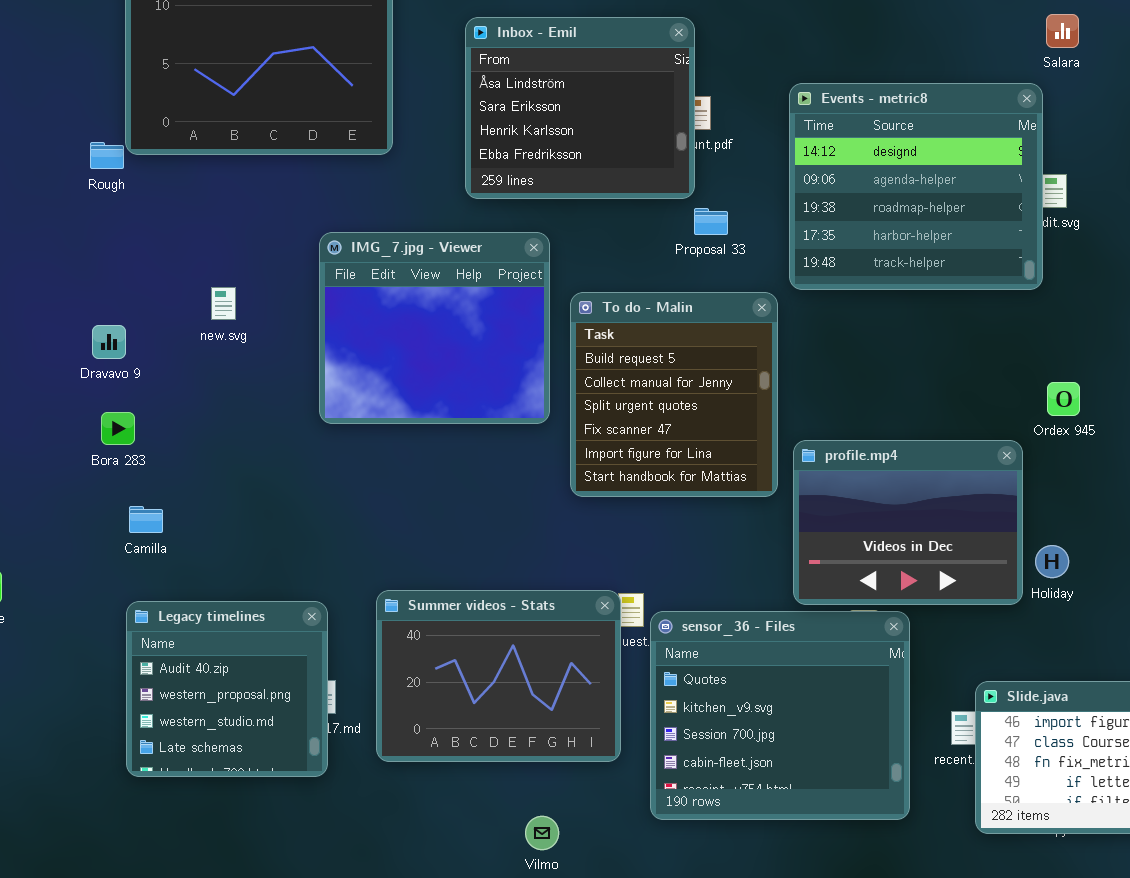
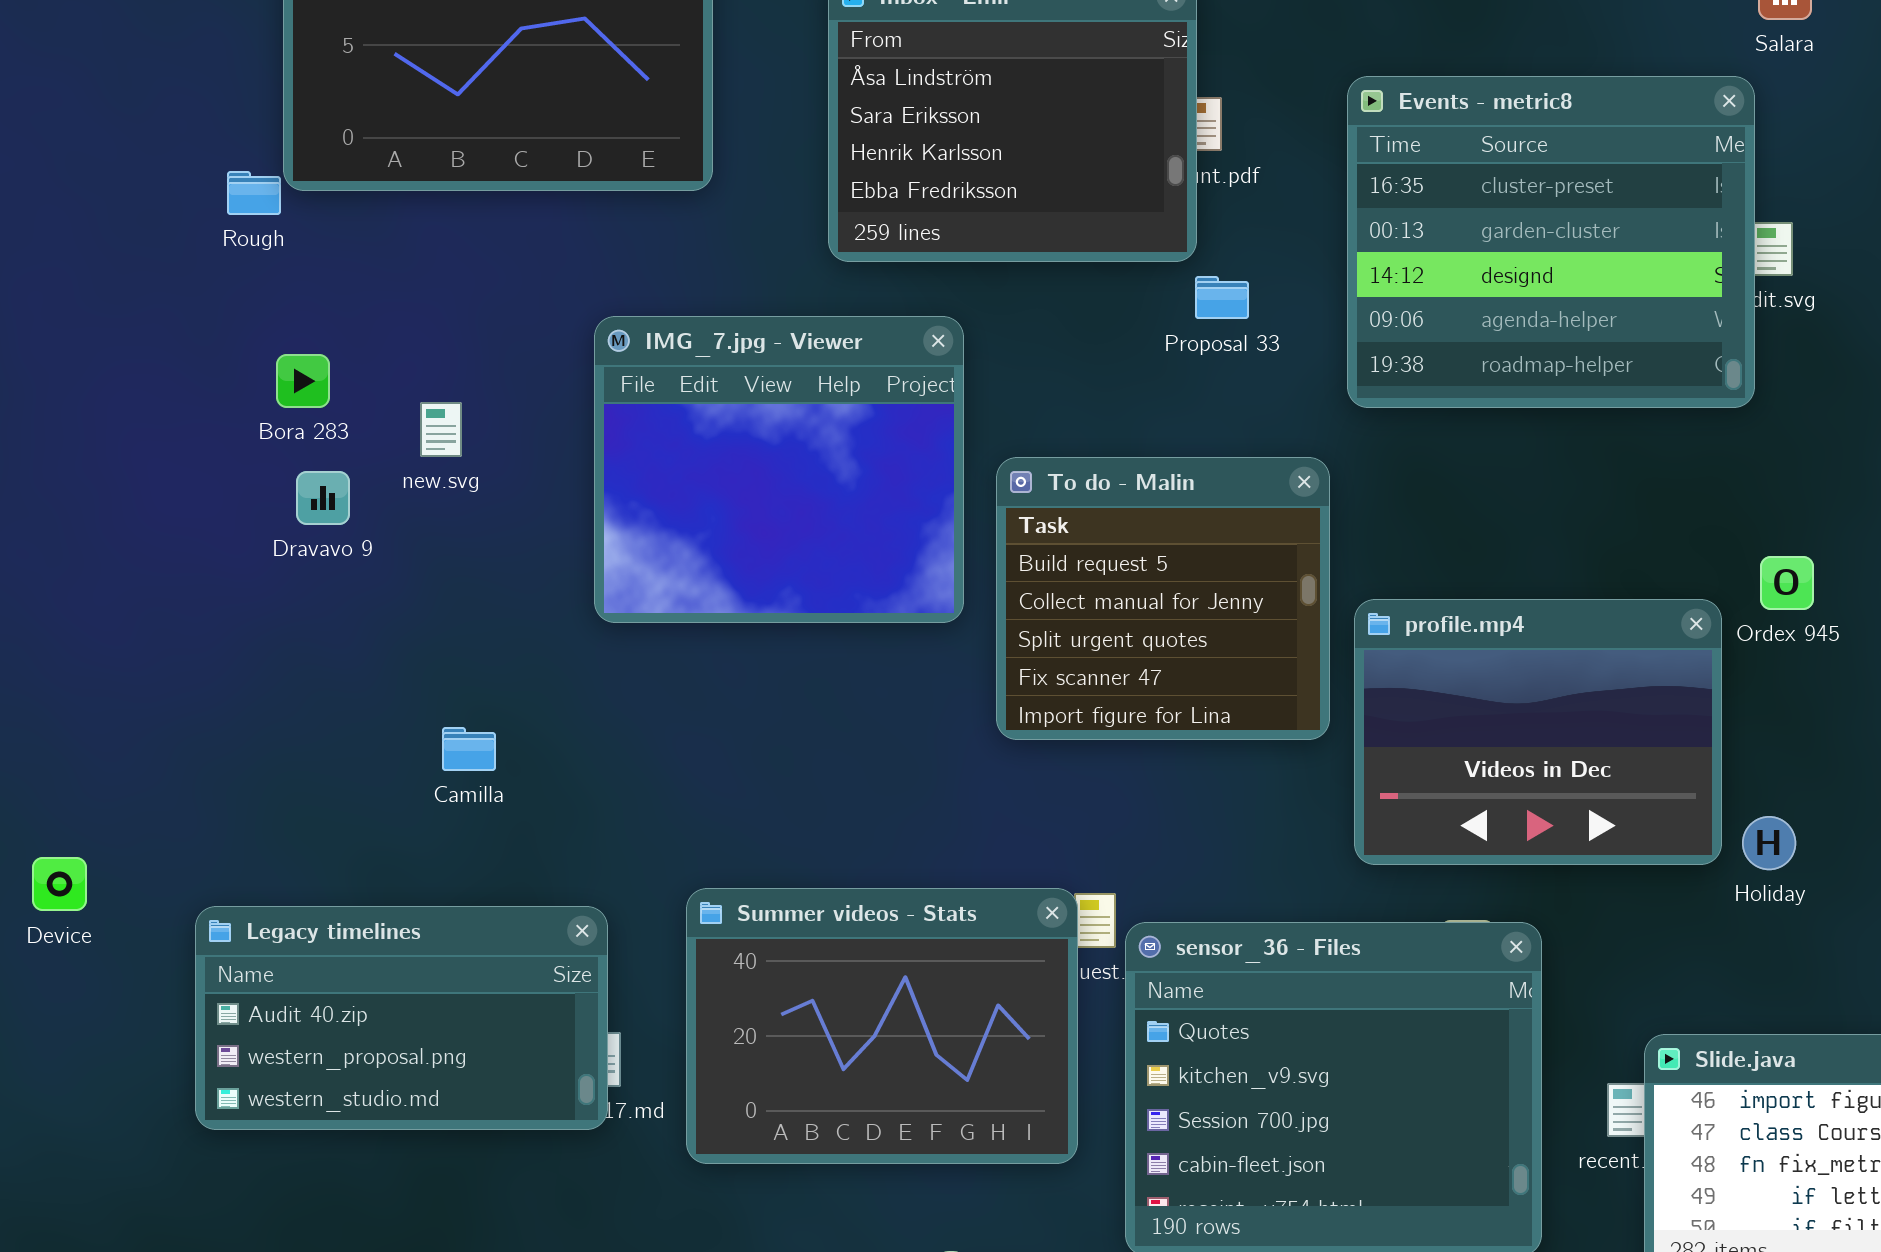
Events - metric8: [789,83,1043,290] -> [1347,76,1755,408], scrolled up 2 rows
To do - Malin: [570,292,778,497] -> [996,457,1330,740], resized
Dravavo 9: [92,325,126,359] -> [296,471,350,525], moved
Bora 283: [101,412,135,445] -> [276,354,330,408], moved
profile.mp4: [793,440,1023,605] -> [1354,599,1722,865], moved
Camilla: [129,506,163,533] -> [442,727,496,771], moved
Legacy timelines: [126,601,328,777] -> [195,906,608,1130], resized

